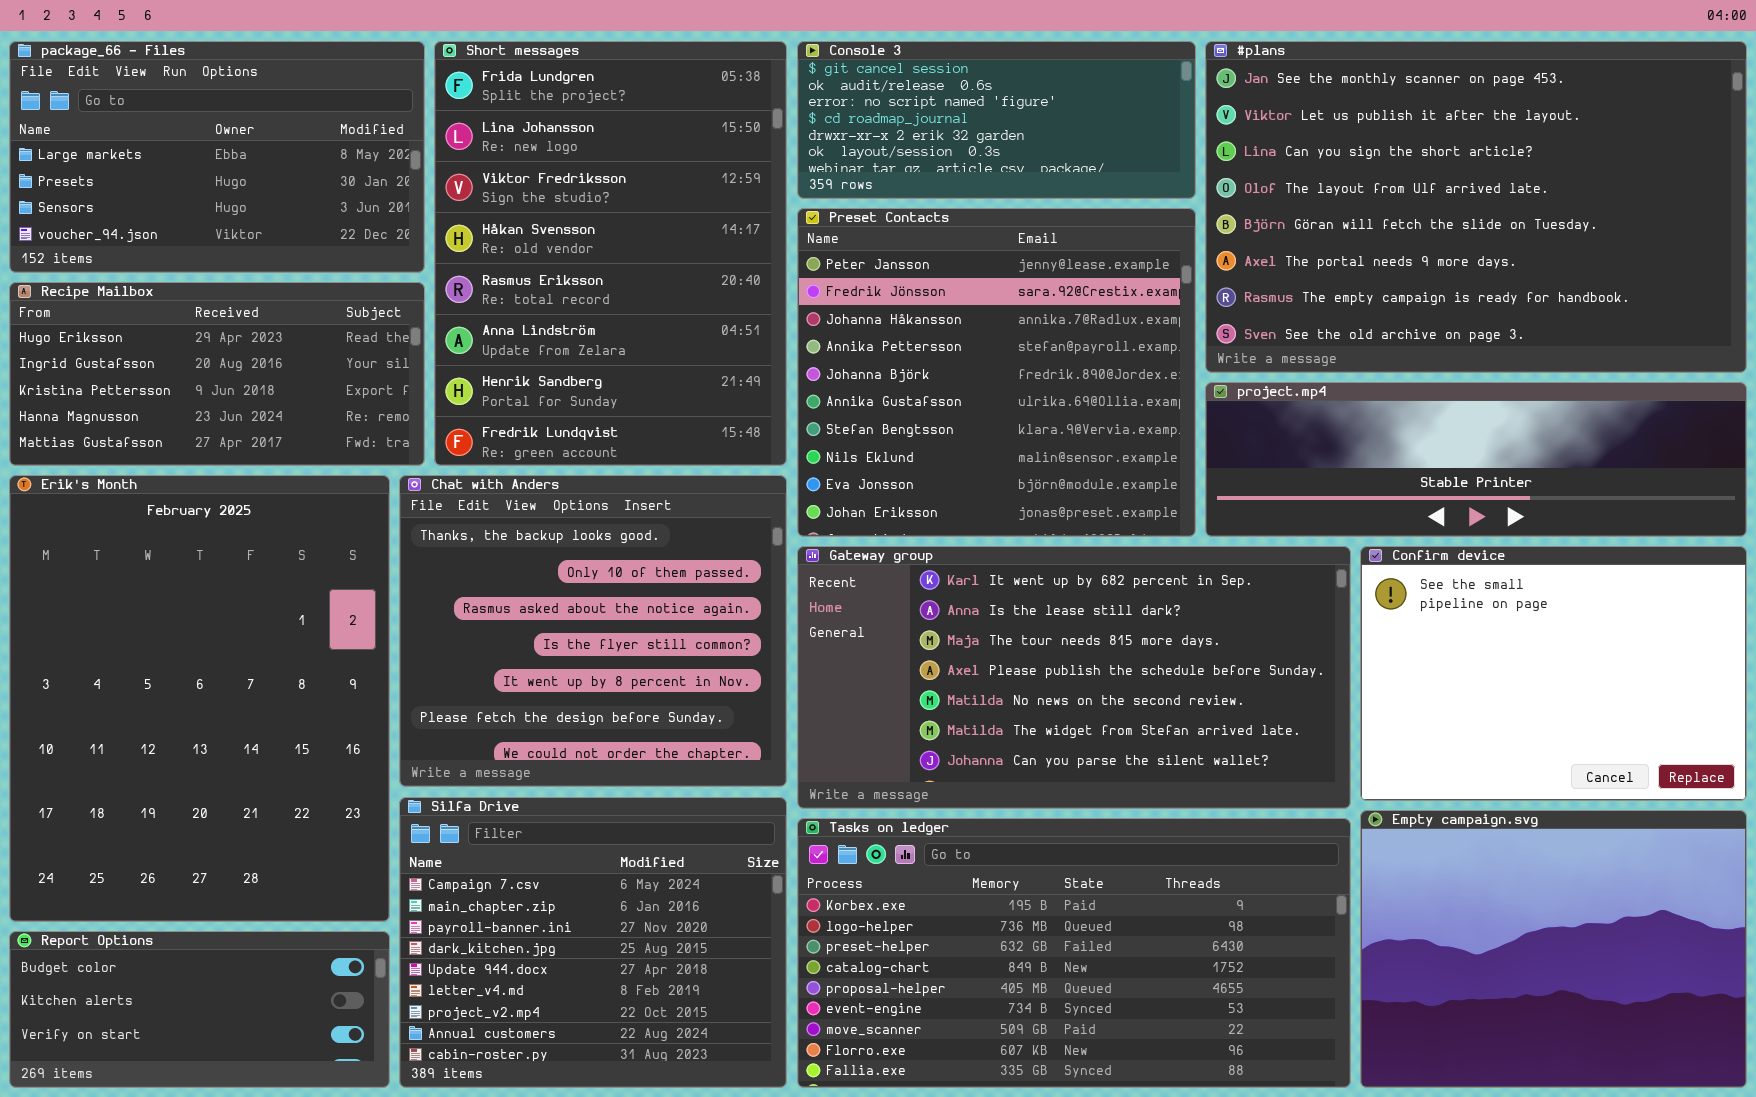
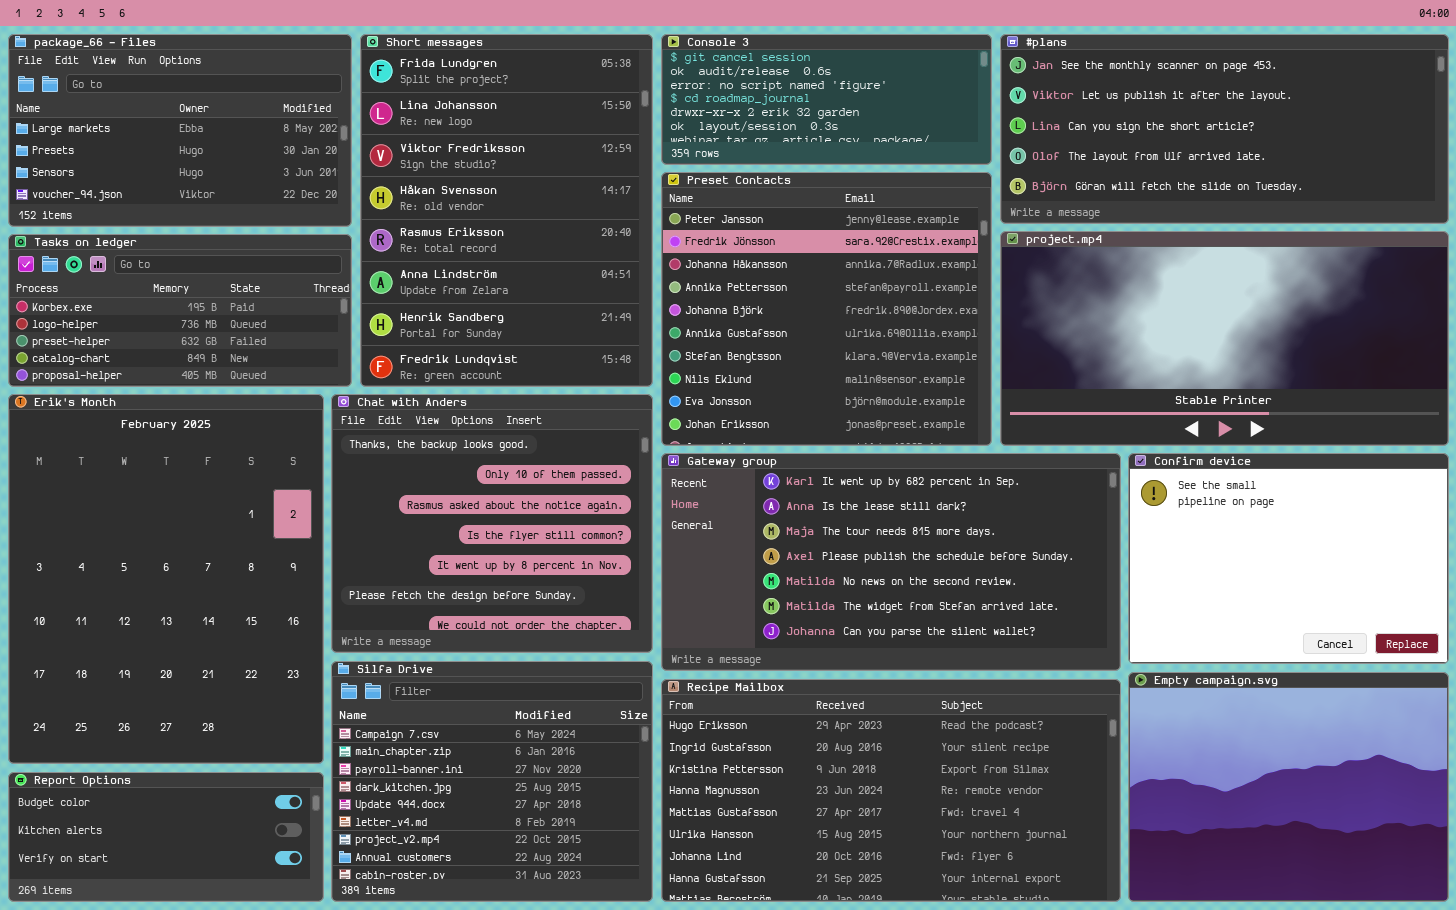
#plans: [1205,41,1747,373] -> [1000,34,1449,224], resized
Recipe Mailbox: [9,282,425,466] -> [661,679,1121,902], moved, resized
project.mp4: [1205,382,1747,537] -> [1000,231,1449,446], resized
Tasks on ledger: [797,818,1351,1088] -> [8,234,352,387], moved, resized

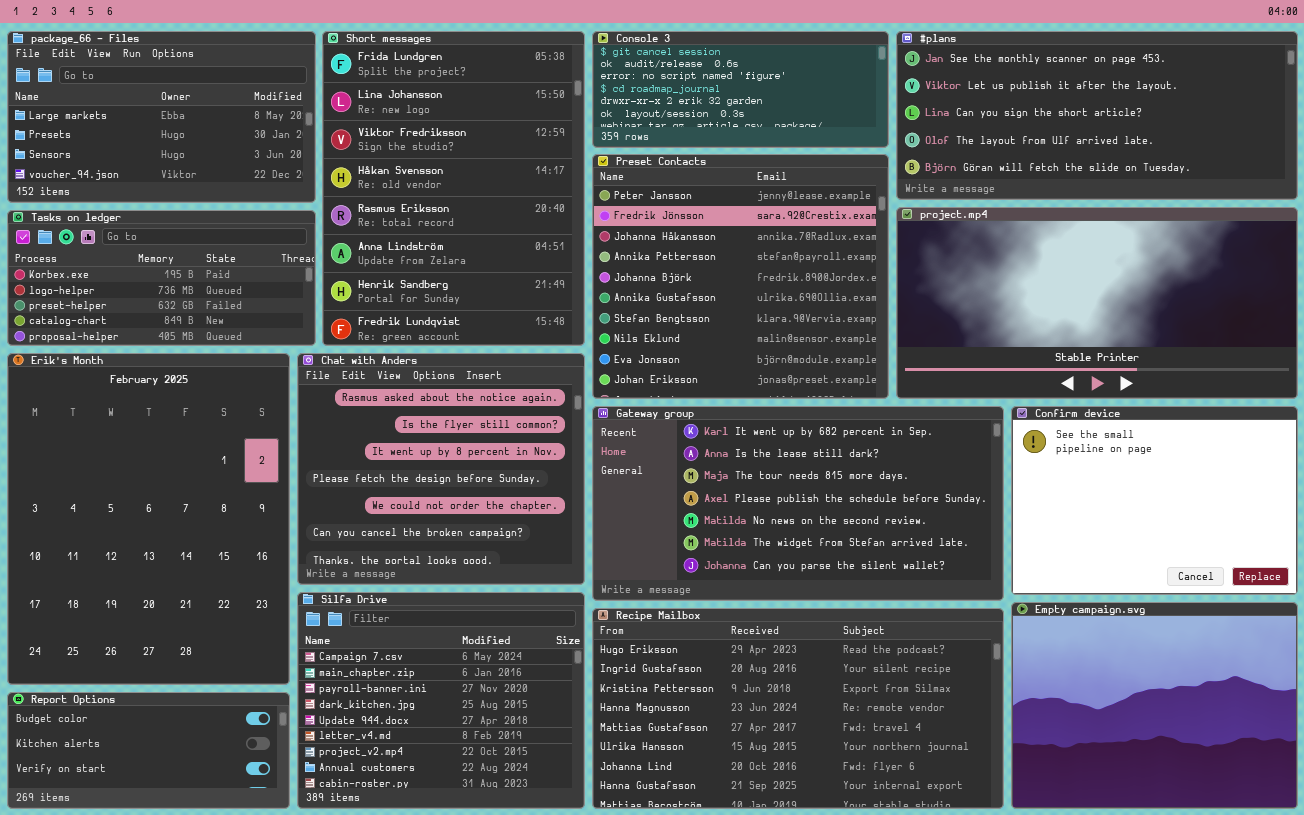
Chat with Anders: [331,394,653,653] -> [297,353,585,585], scrolled down 2 rows

